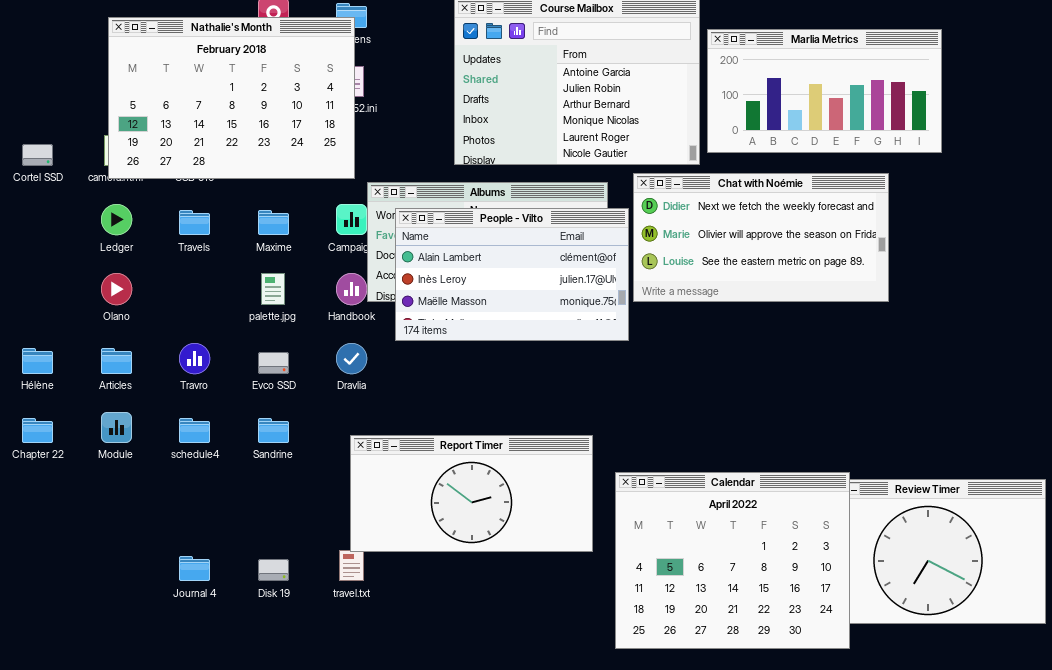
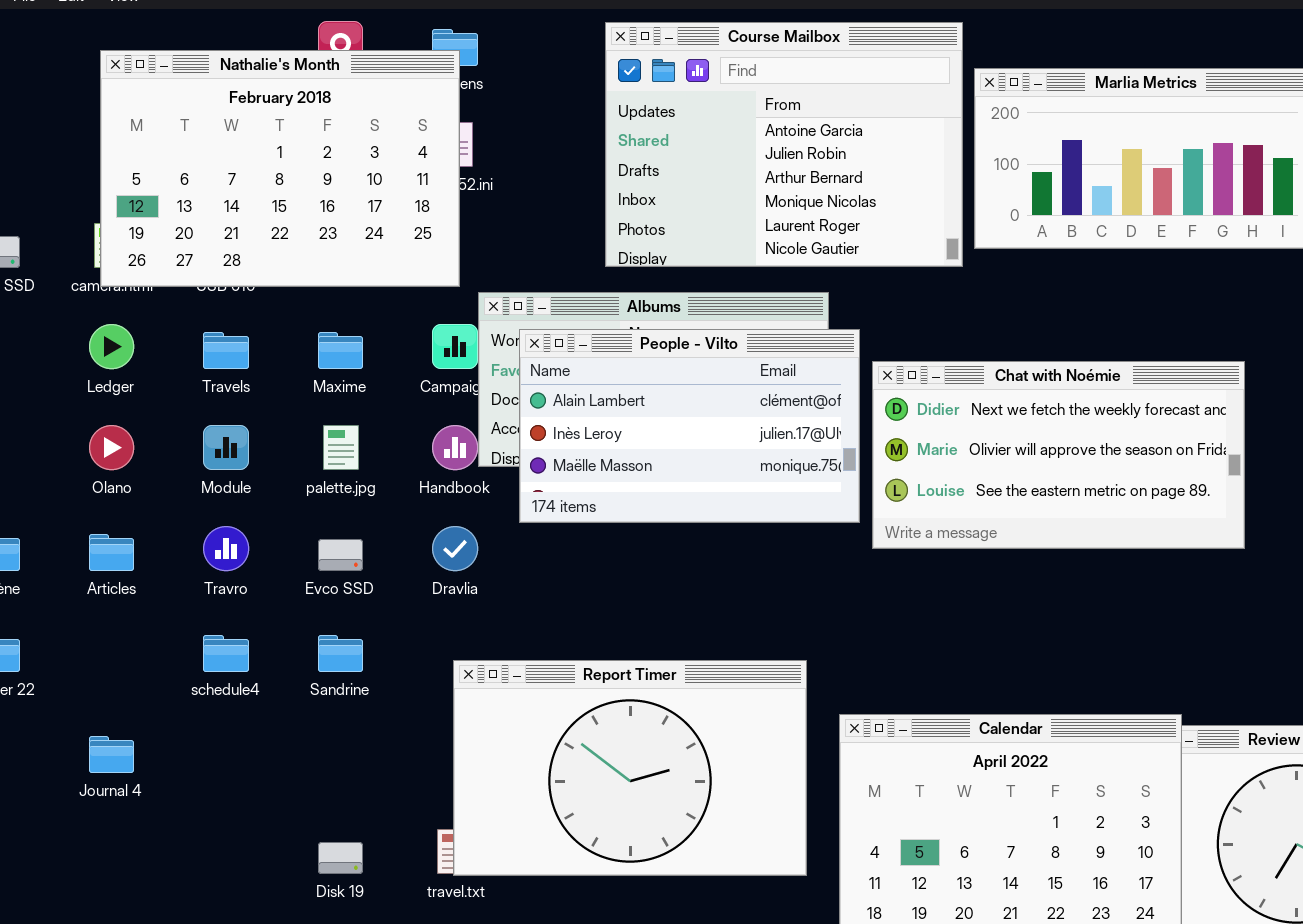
Chat with Noémie: [633,173,889,302] -> [872,361,1245,549], moved
Module: [101,412,132,443] -> [203,425,249,470], moved
Report Timer: [350,435,593,552] -> [453,660,807,876], resized
Journal 4: [179,556,210,581] -> [89,736,134,773], moved

